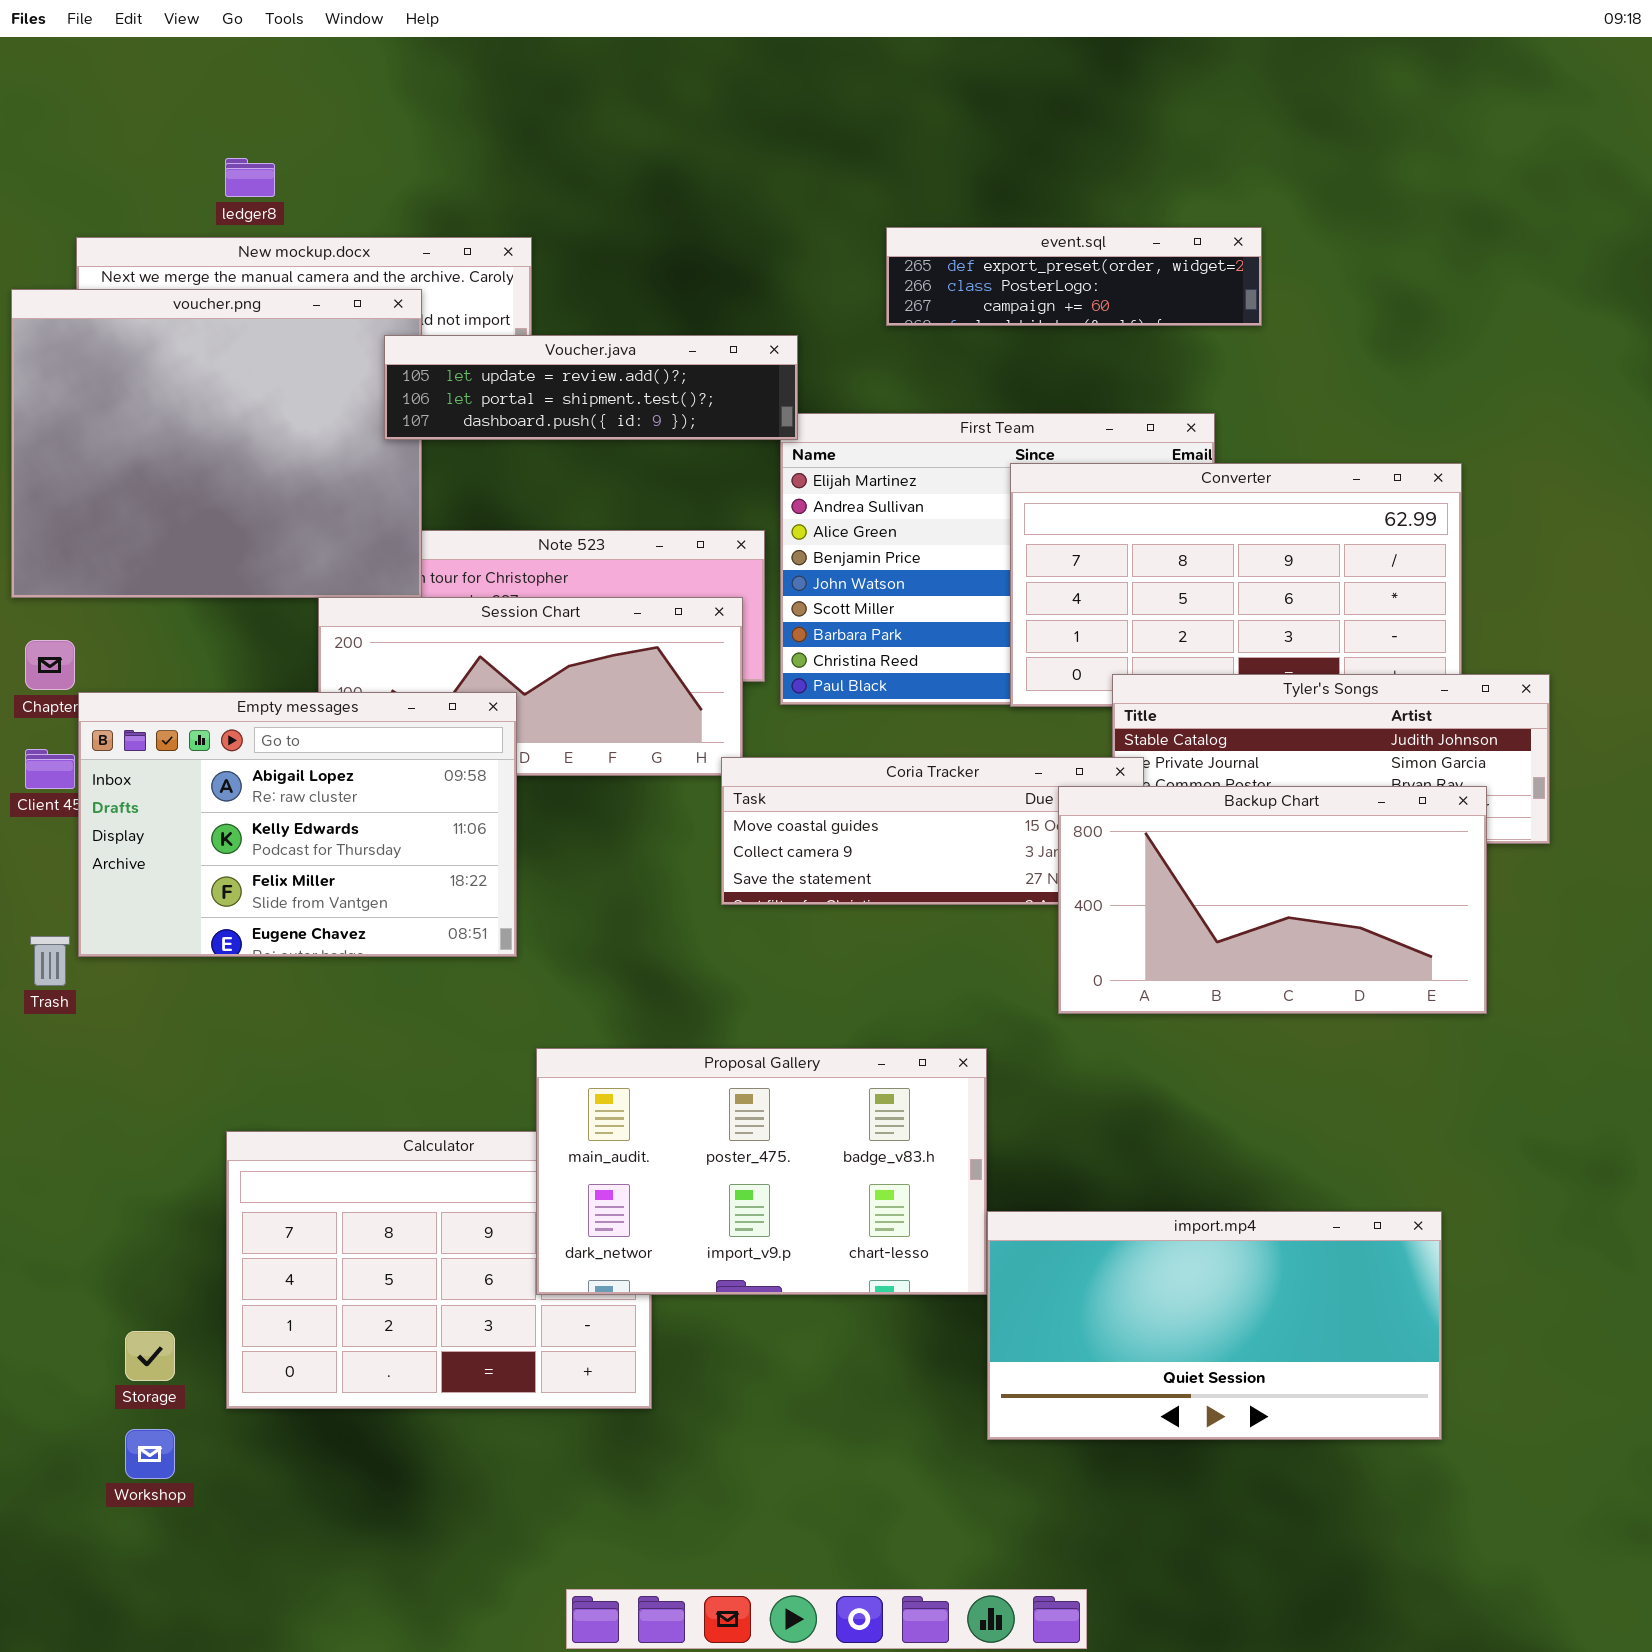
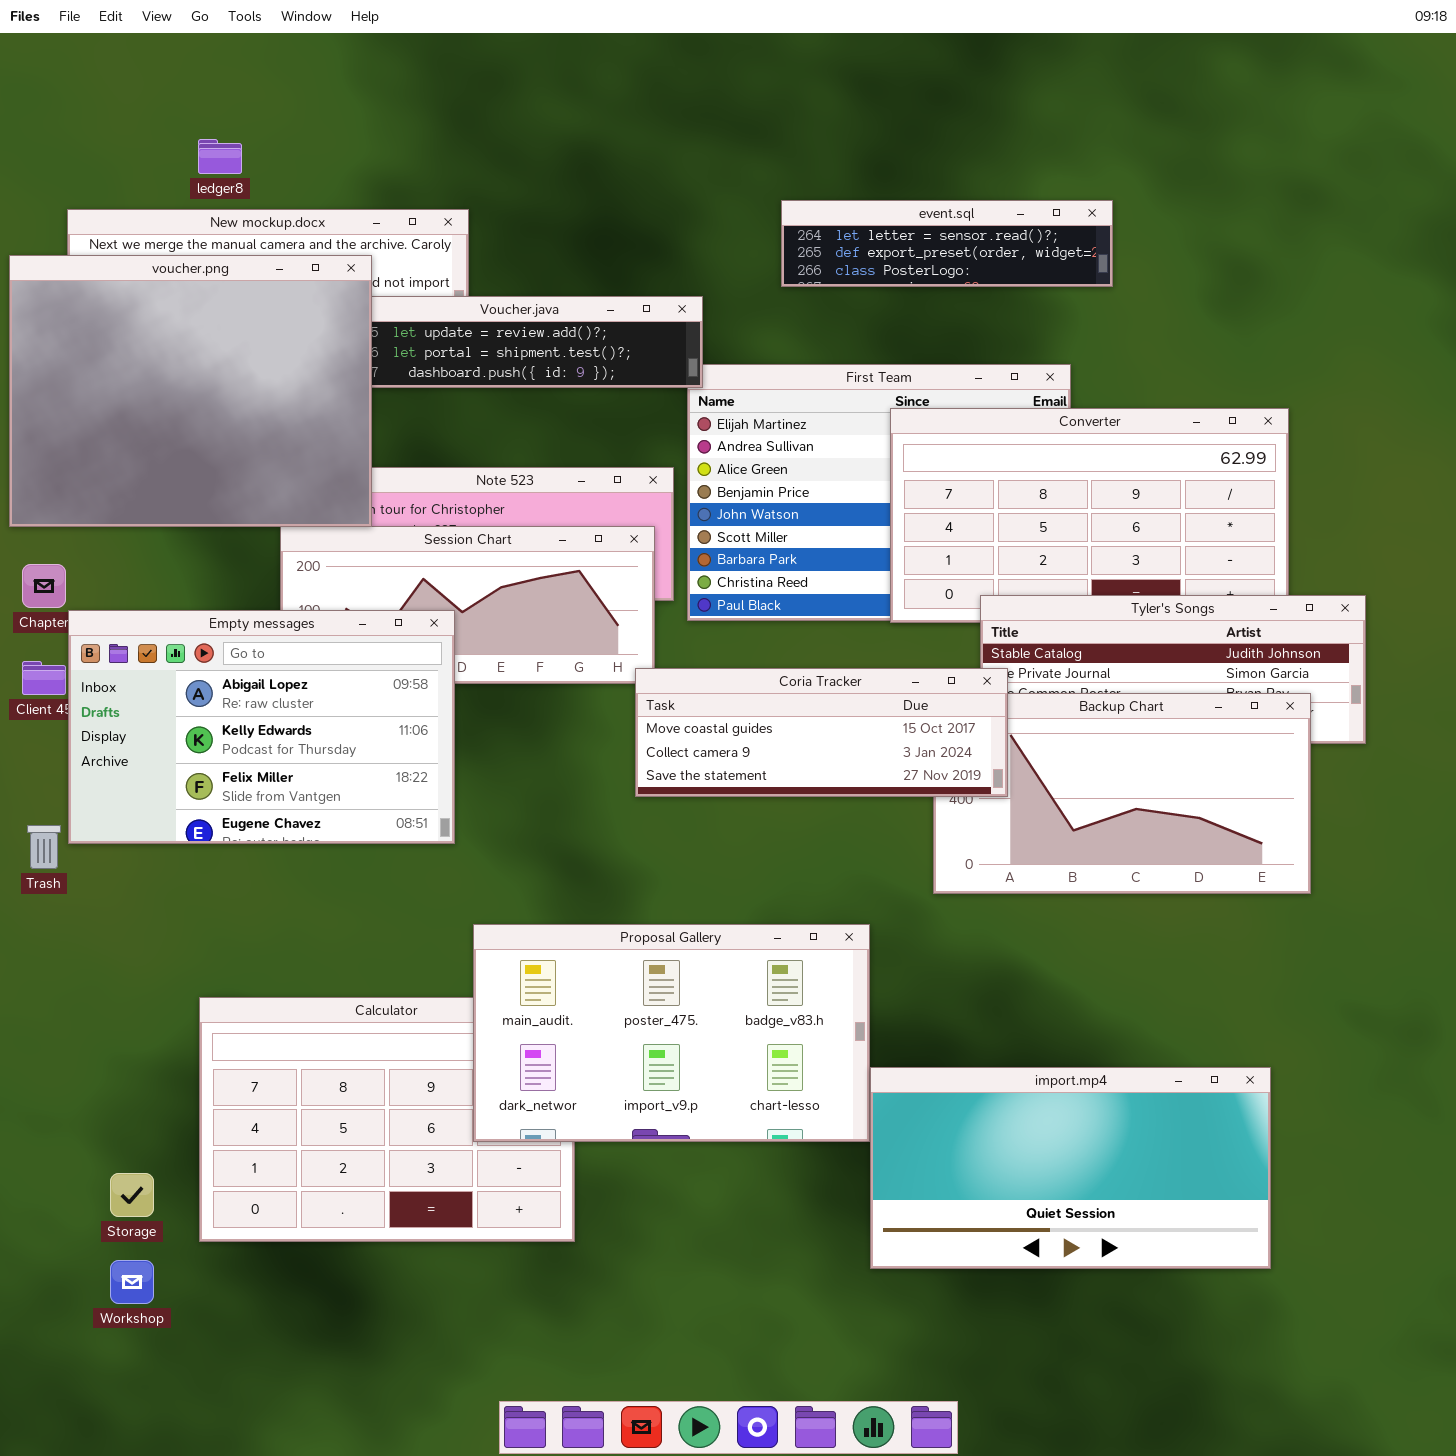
event.sql: [886,227,1262,326] -> [781,200,1113,287], scrolled up 1 row
voucher.png: [11,289,422,598] -> [9,255,372,527], raised
Coria Tracker: [721,757,1144,905] -> [635,668,1008,797], raised

